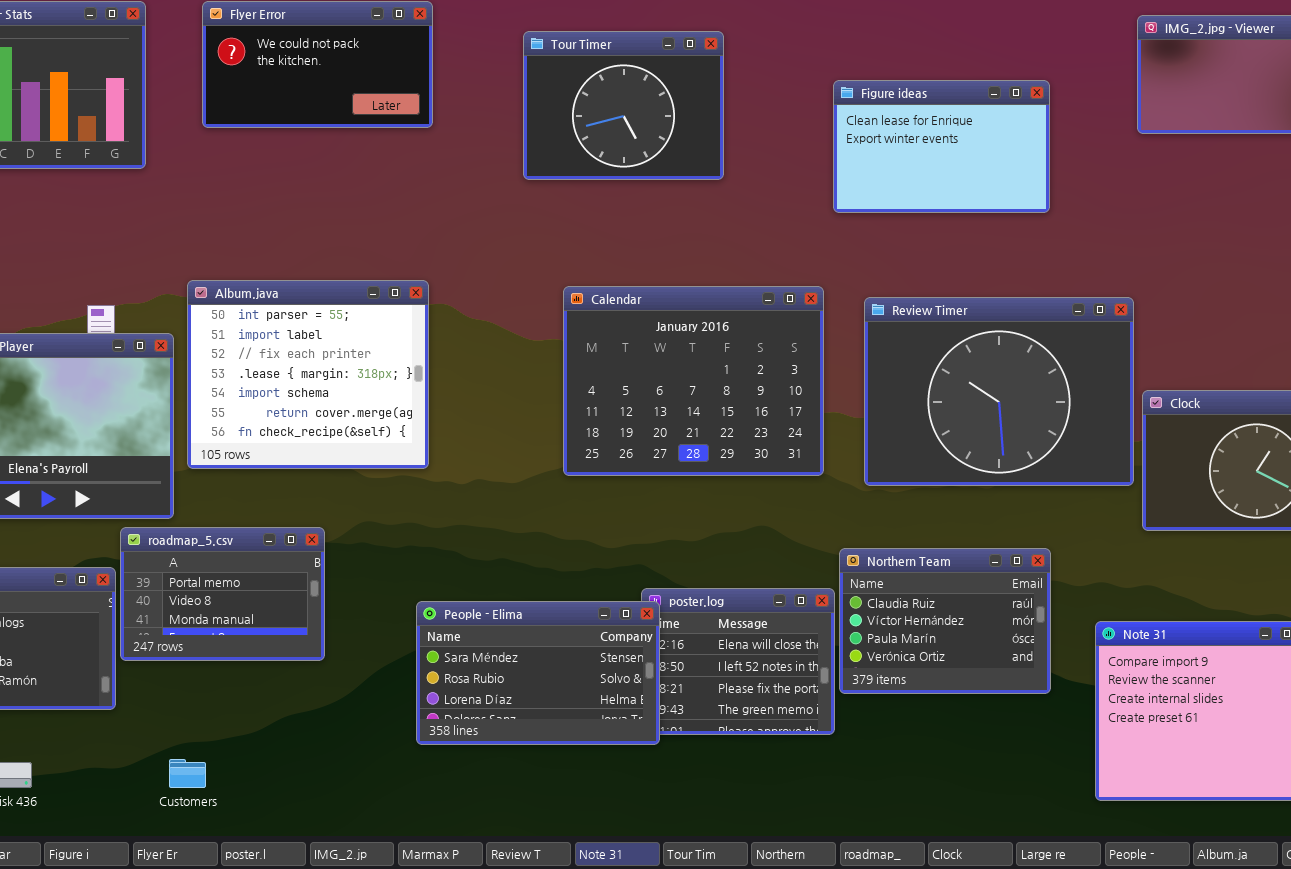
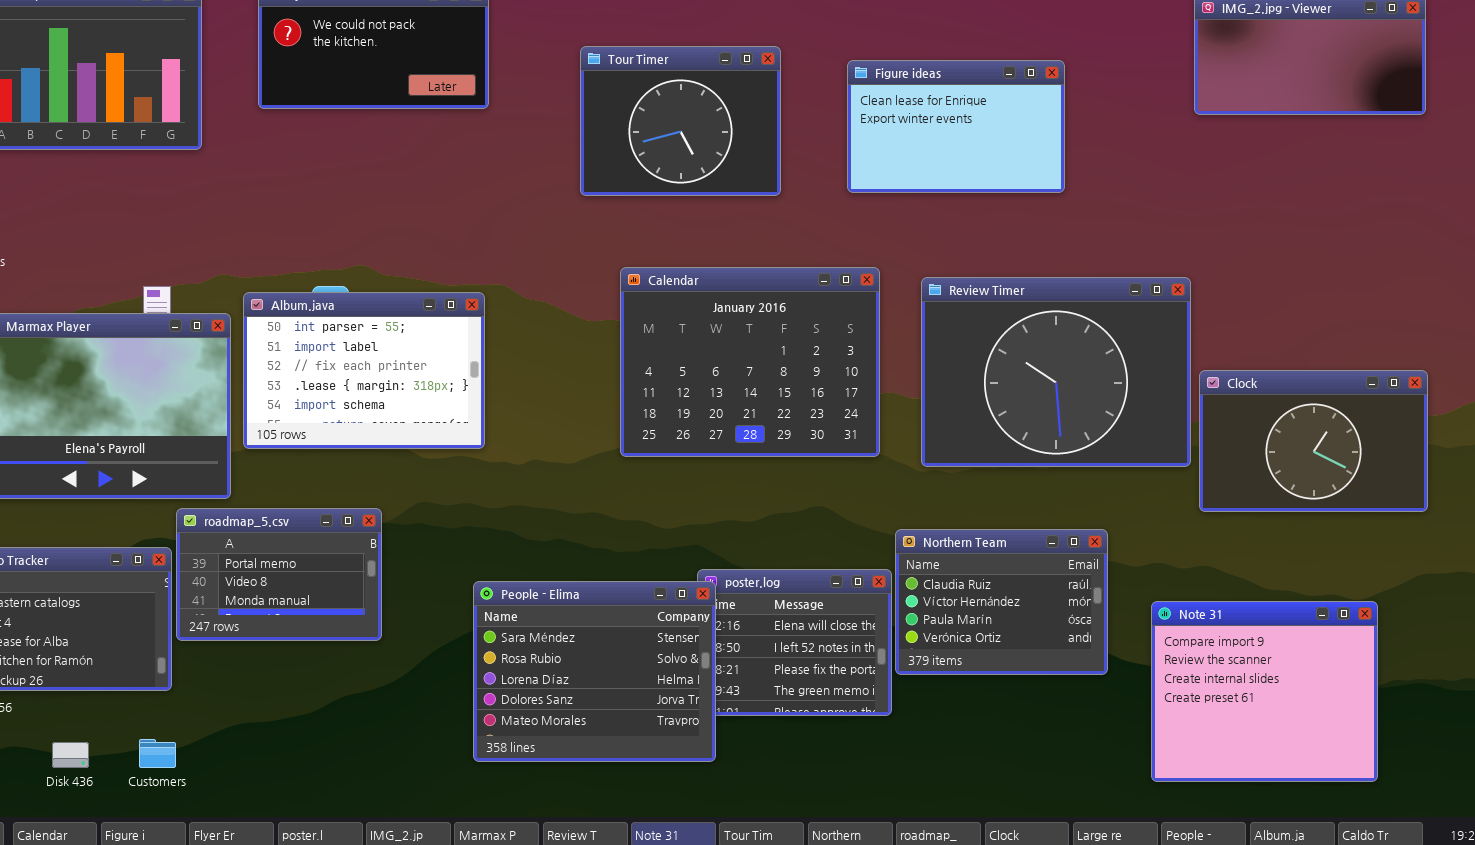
Tour Timer: [523,31,724,180] -> [580,46,781,196], moved
Figure ideas: [833,80,1050,213] -> [847,60,1065,193], moved
Album.java: [187,280,429,469] -> [243,292,485,449], resized
People - Elima: [416,601,660,745] -> [473,581,716,762], resized
Customers: [169,759,206,788] -> [139,739,176,768], moved

